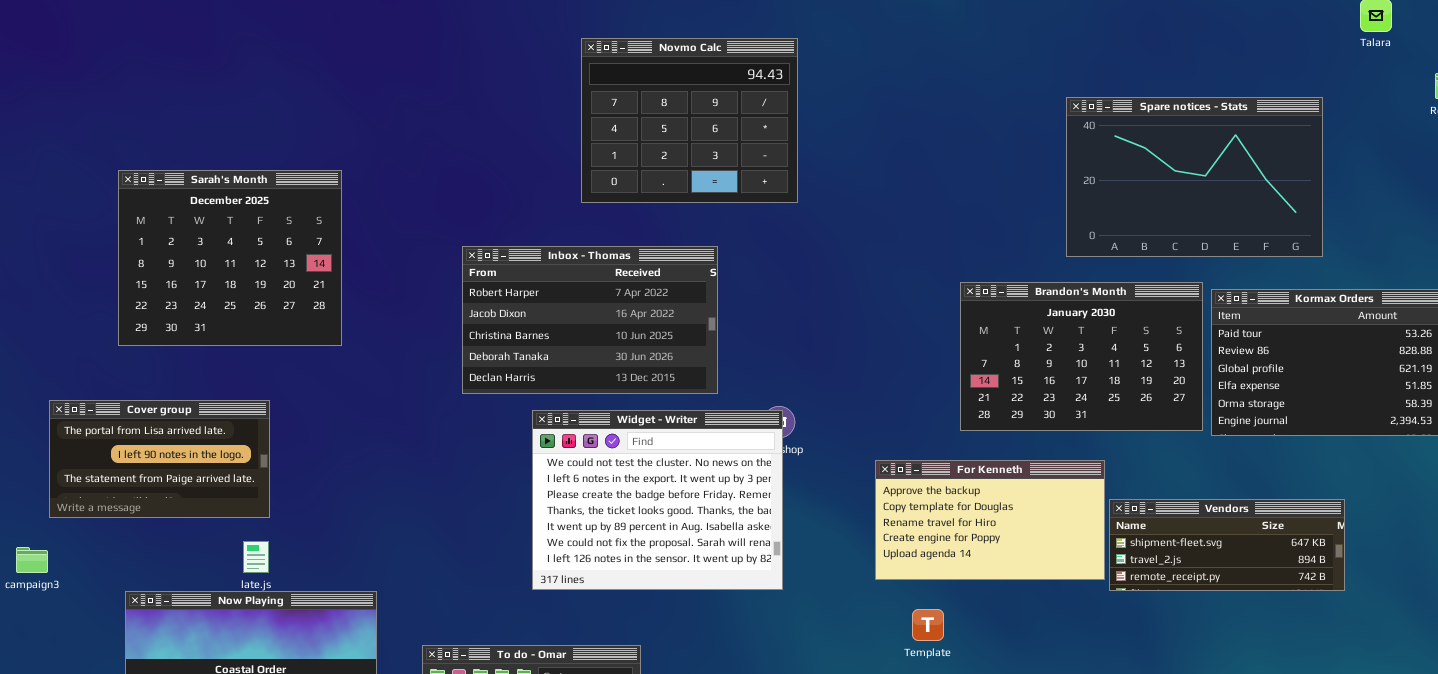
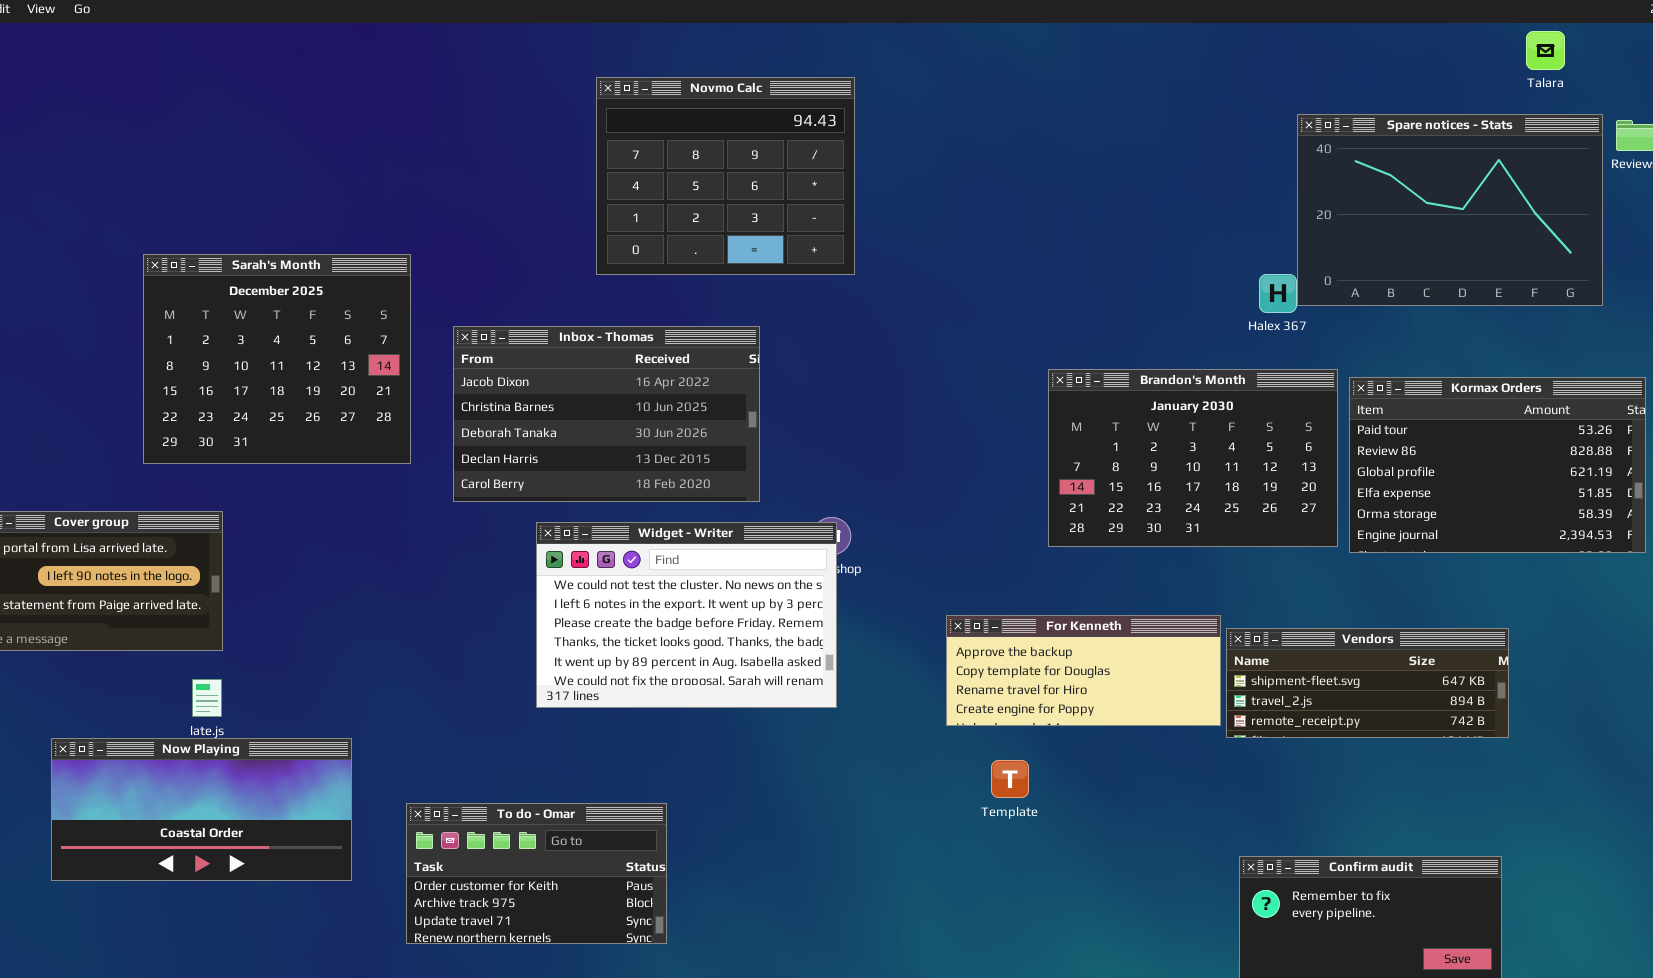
Spare notices - Stats: [1066,97,1323,257] -> [1297,114,1603,306], moved
Sarah's Month: [118,170,342,346] -> [143,254,411,464], moved
Inbox - Thomas: [462,246,718,394] -> [453,326,760,502], scrolled down 1 row
Widget - Writer: [532,410,783,590] -> [536,522,837,708], resized
For Kenneth: [875,460,1105,580] -> [946,615,1221,726], resized

